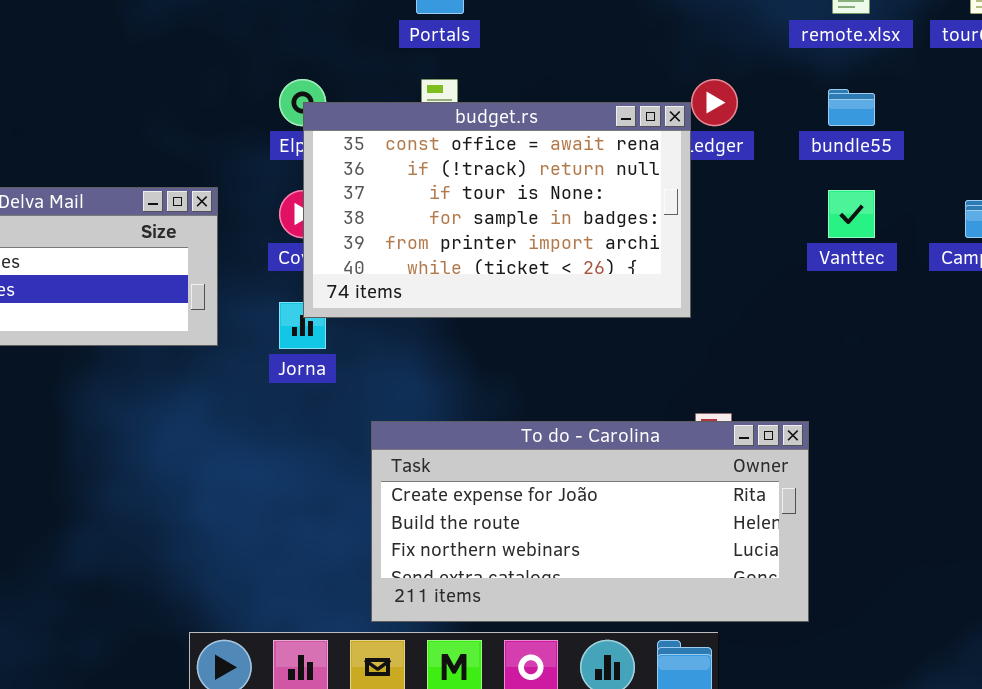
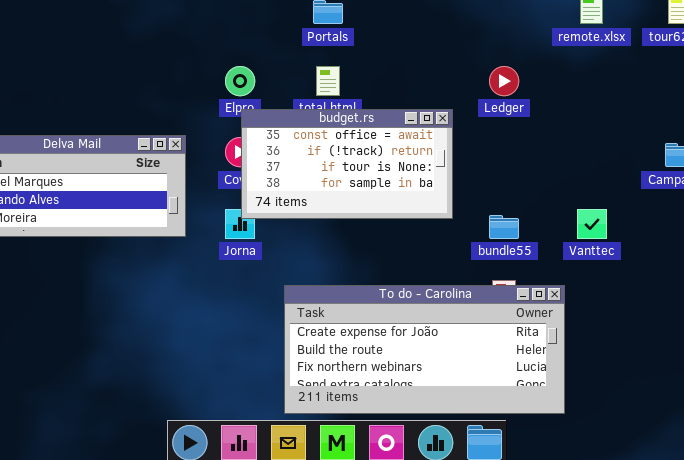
bundle55: [828,89,875,126] -> [489,215,519,239], moved
budget.rs: [303,102,691,318] -> [241,109,453,219], resized
Vanttec: [828,190,875,238] -> [577,209,607,239], moved

